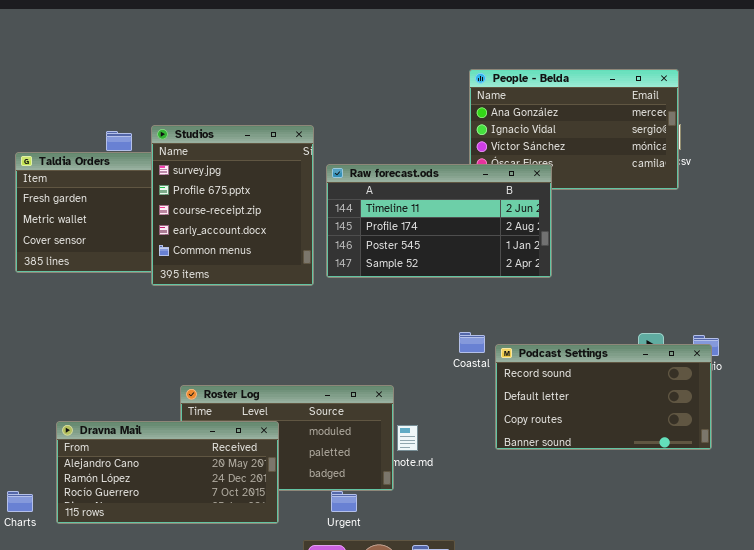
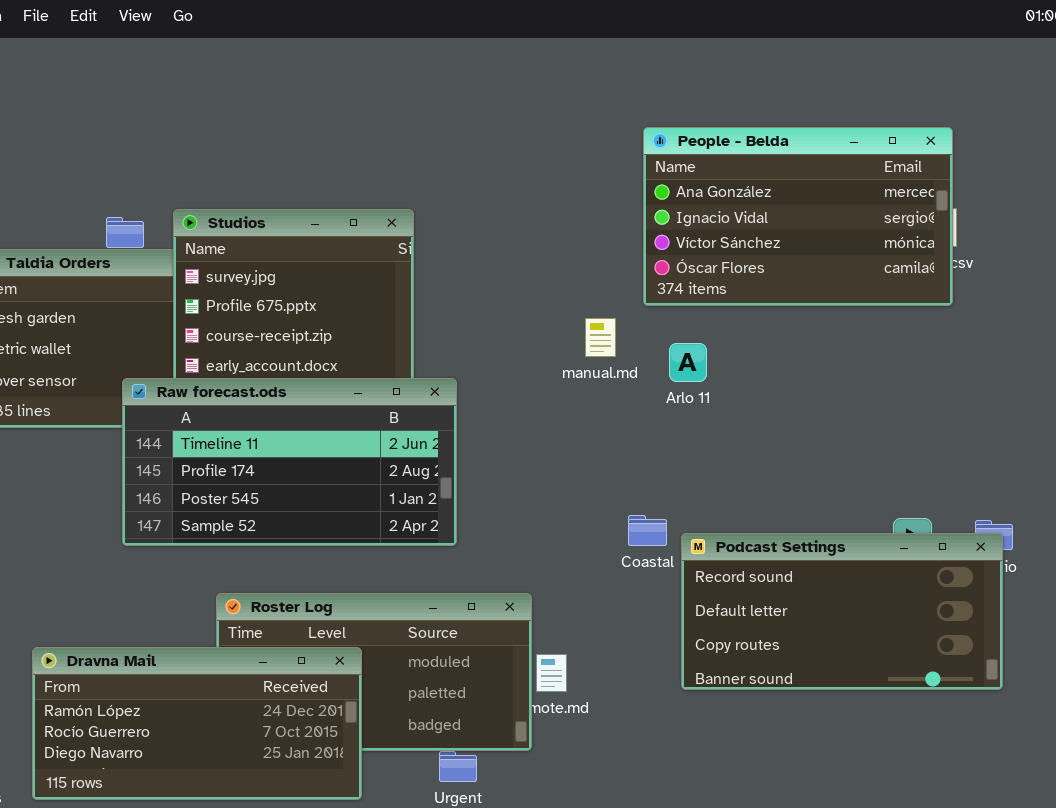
Raw forecast.ods: [326,164,552,278] -> [122,378,457,546], moved
Dravna Mail: [56,421,279,524] -> [32,647,362,800], scrolled down 1 row

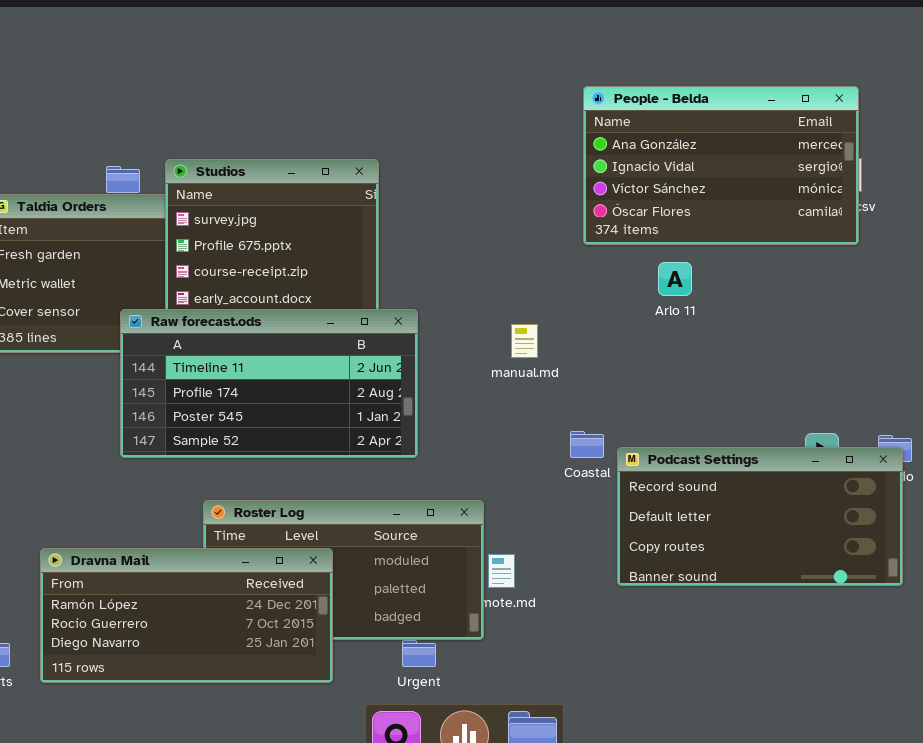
manual.md: [585,318,616,357] -> [511,324,538,358], moved
Arlo 11: [669,343,707,382] -> [658,262,692,296], moved

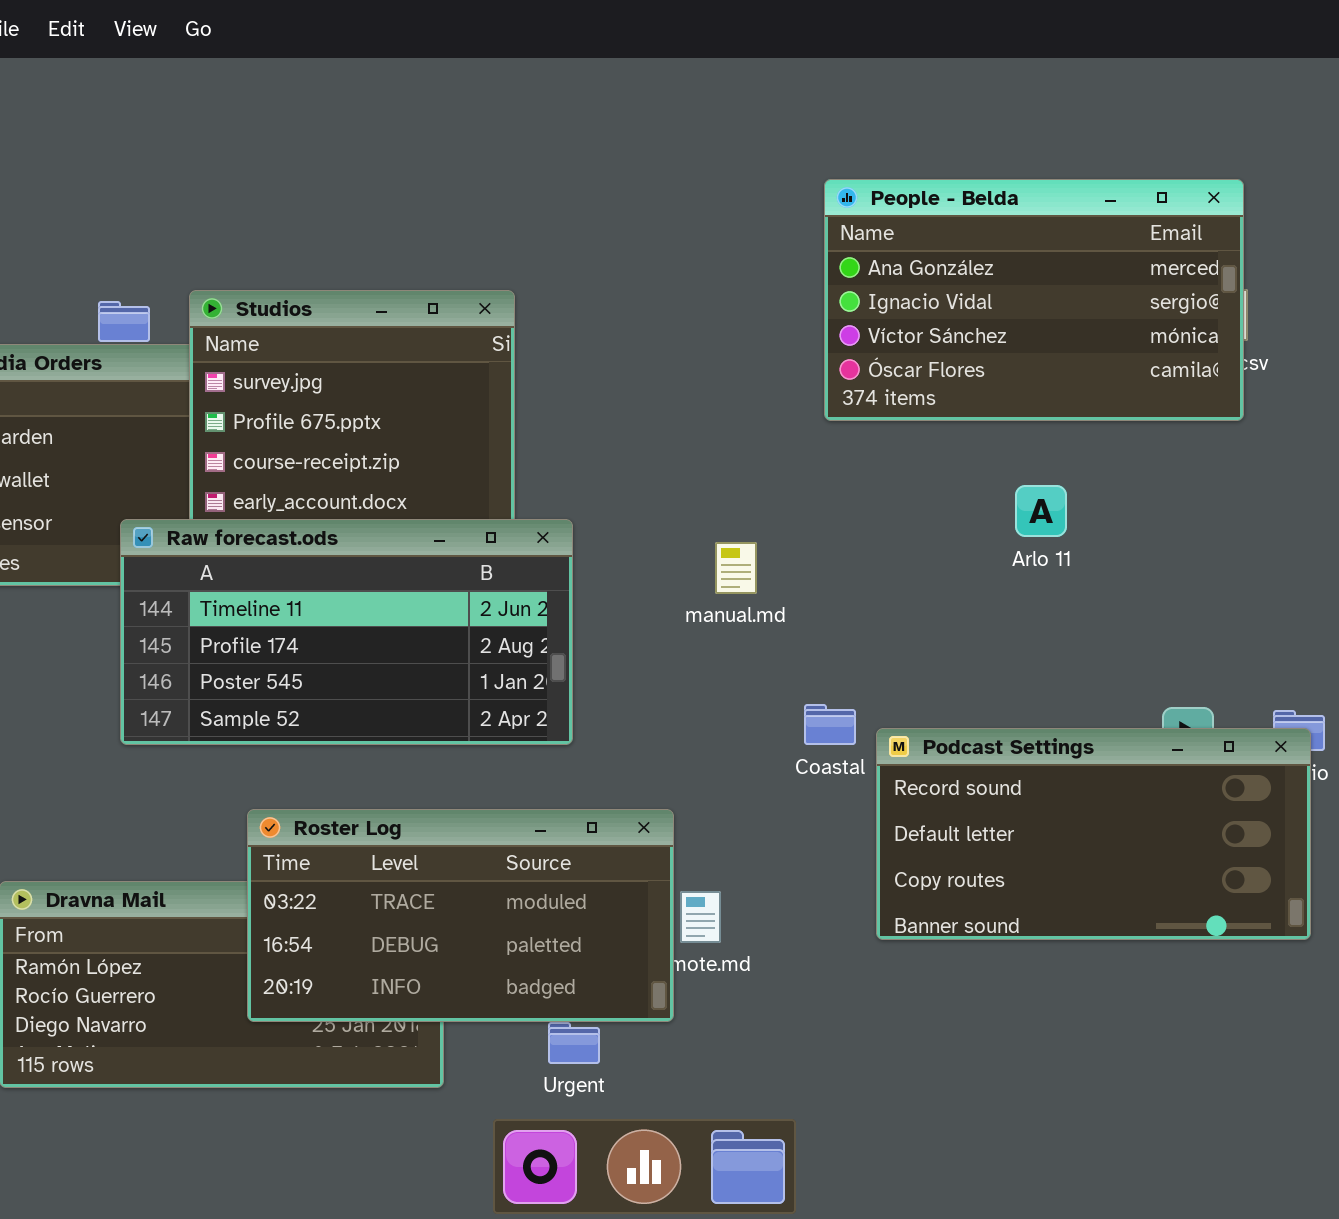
Arlo 11: [658,262,692,296] -> [1015,485,1067,537], moved
Roster Log: [203,500,484,640] -> [247,809,674,1022], raised

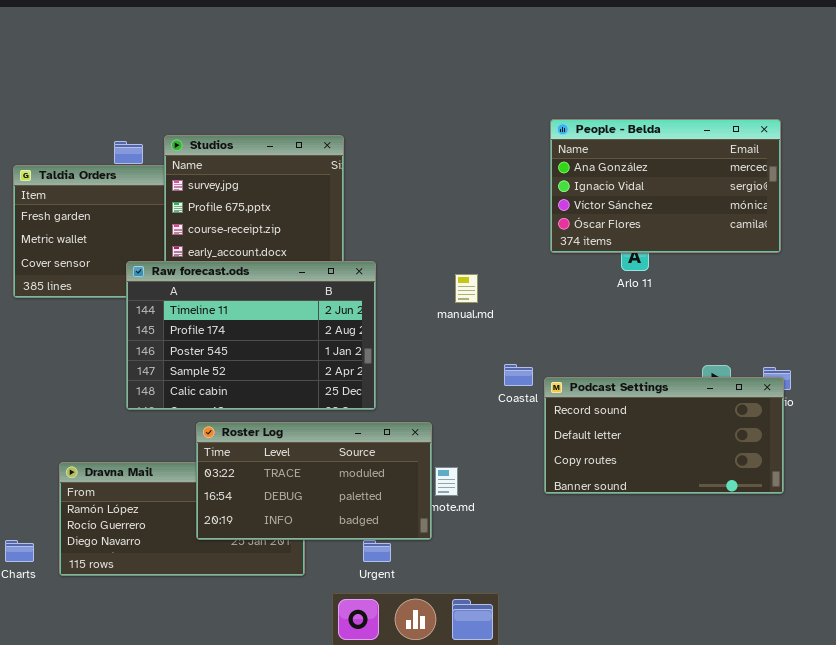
People - Belda: [824,179,1244,421] -> [550,119,781,253], moved
Raw forecast.ods: [120,519,573,745] -> [126,261,376,410], resized

